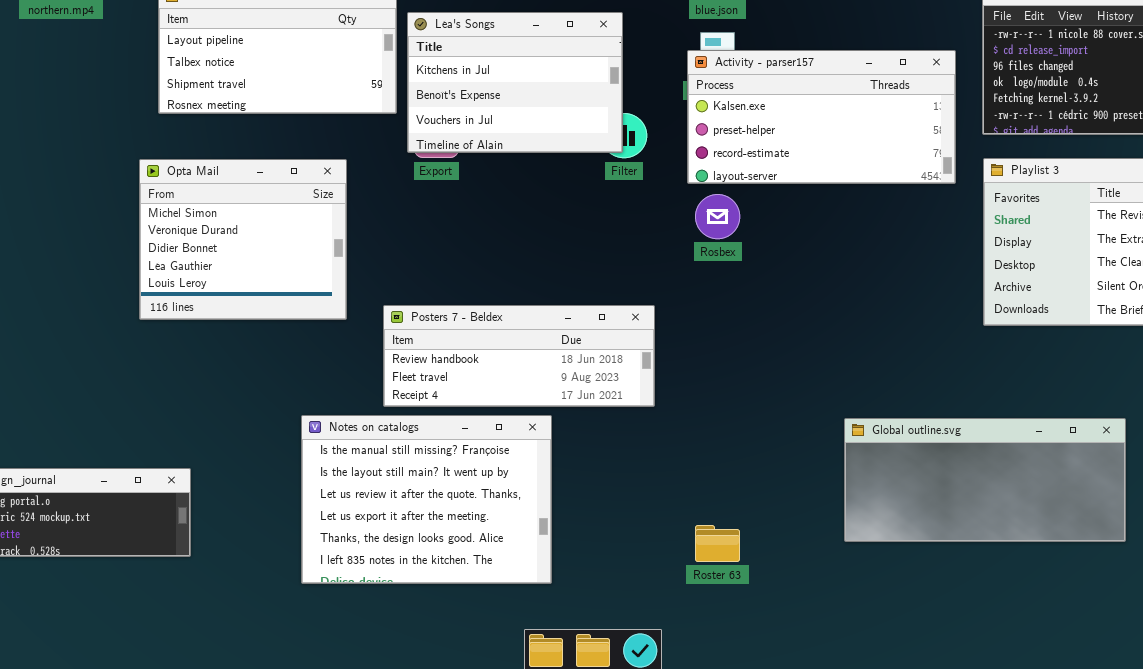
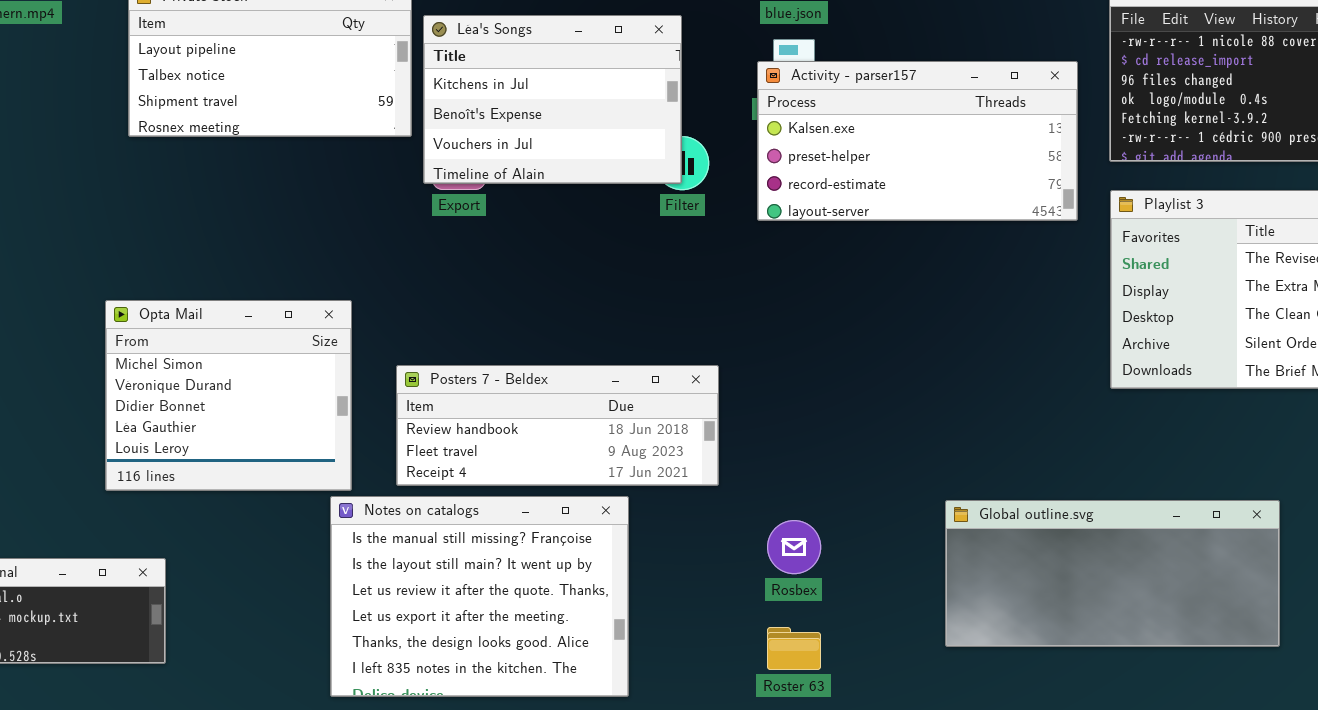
Opta Mail: [139,159,347,320] -> [105,300,352,491], moved
Rosbex: [695,194,740,239] -> [767,520,821,574], moved
Notes on catalogs: [301,415,552,584] -> [330,496,629,697], moved

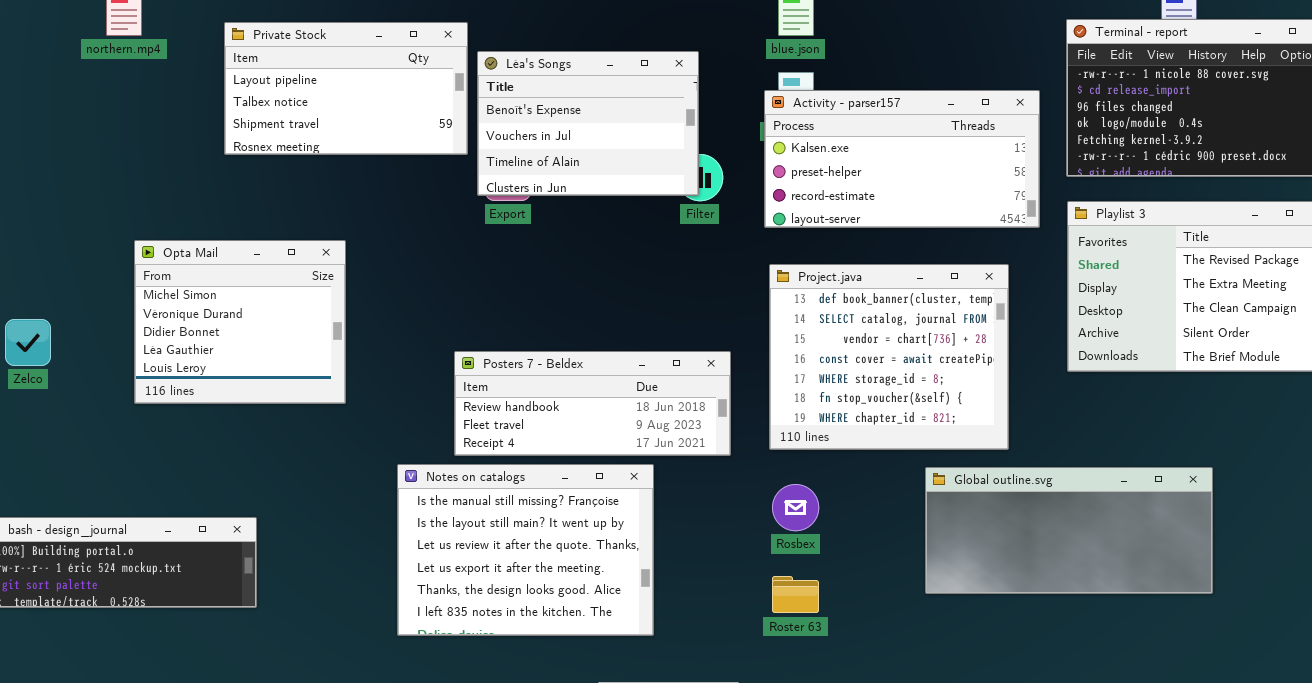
Léa's Songs: [423,15,682,184] -> [477,51,699,196], scrolled down 1 row
Project.java: none -> [769,264,1009,450], opened
Opta Mail: [105,300,352,491] -> [134,240,346,404], moved

